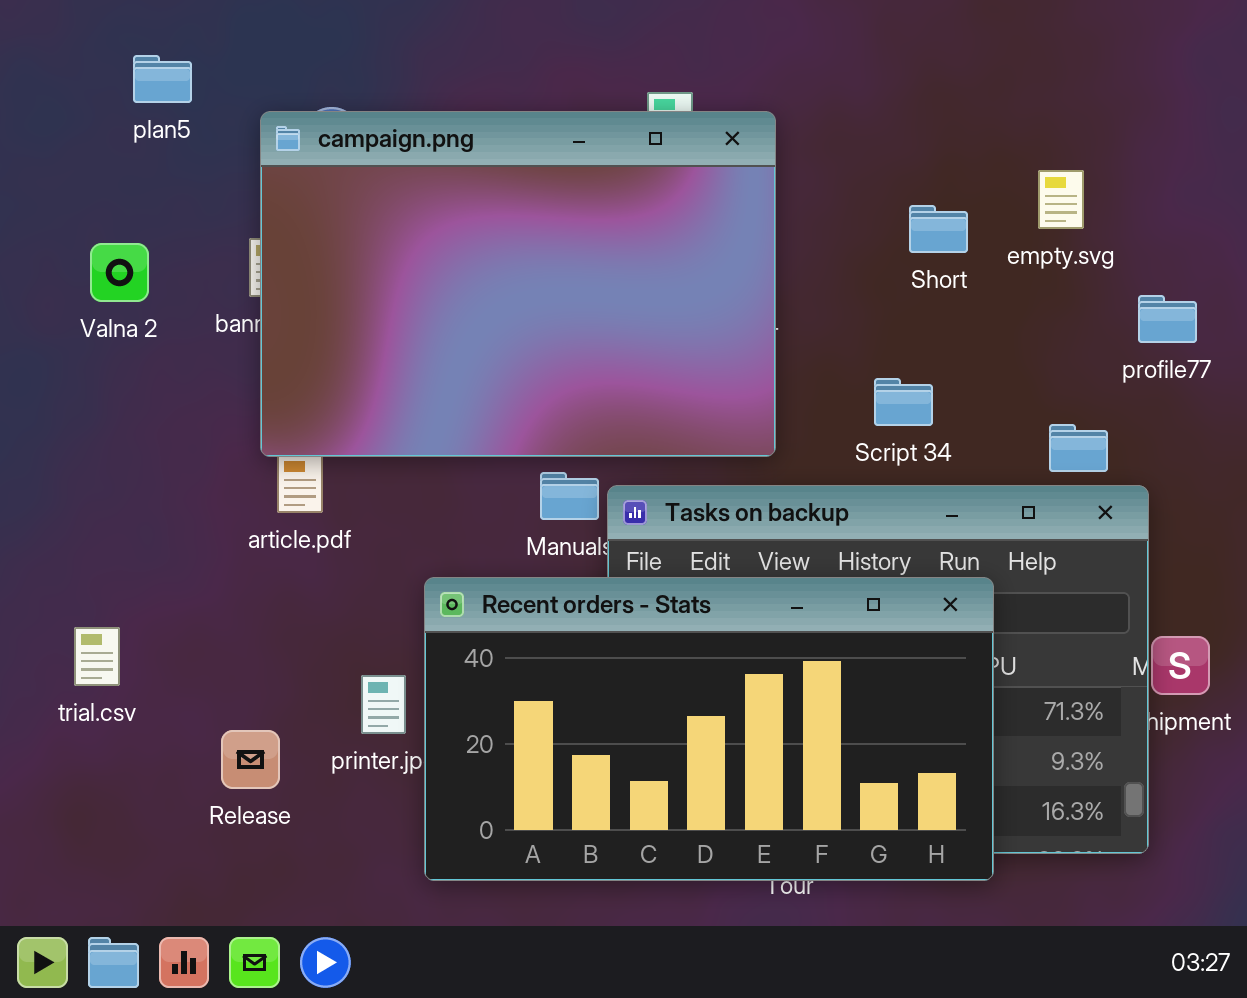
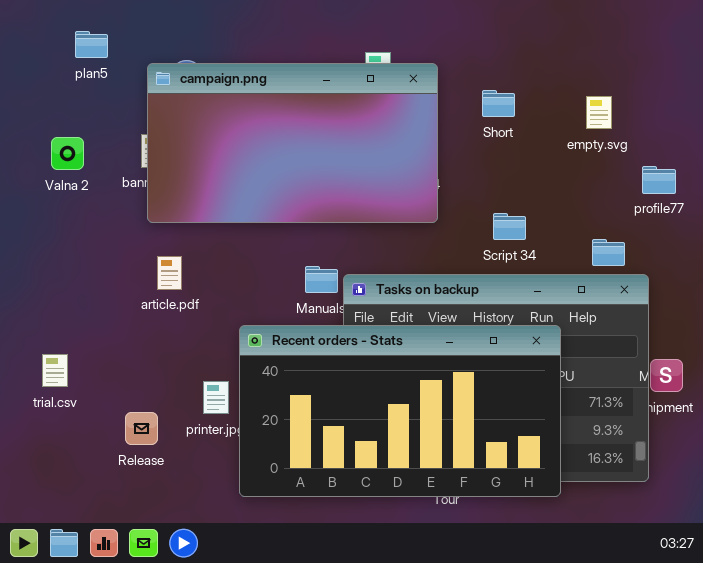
campaign.png: [260,111,776,457] -> [147,63,438,223], resized
Short: [909,205,968,253] -> [482,90,515,117], moved

